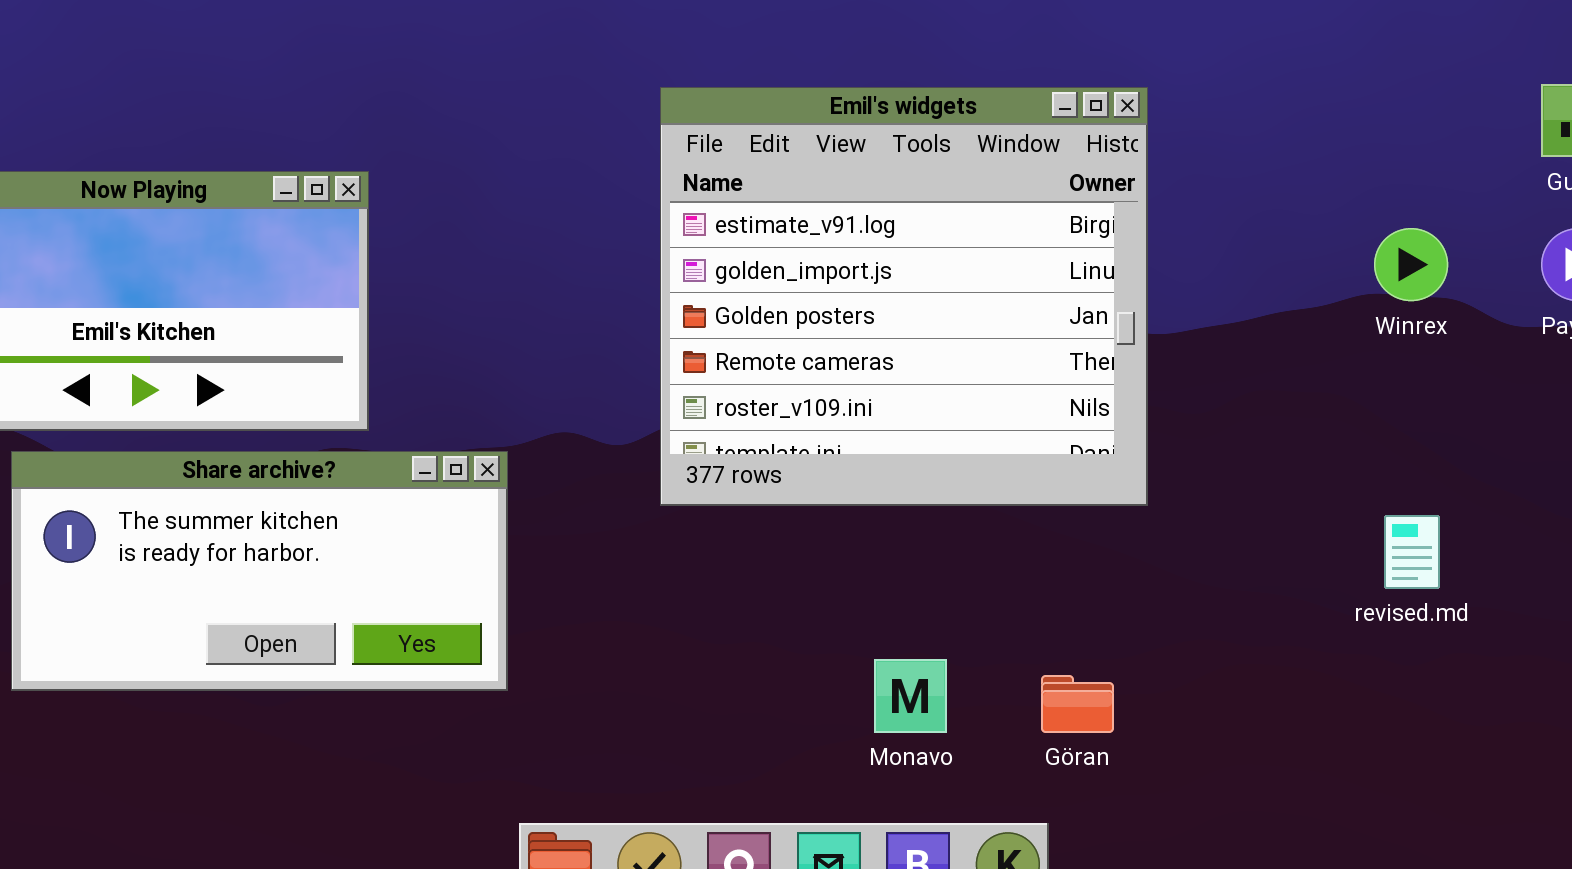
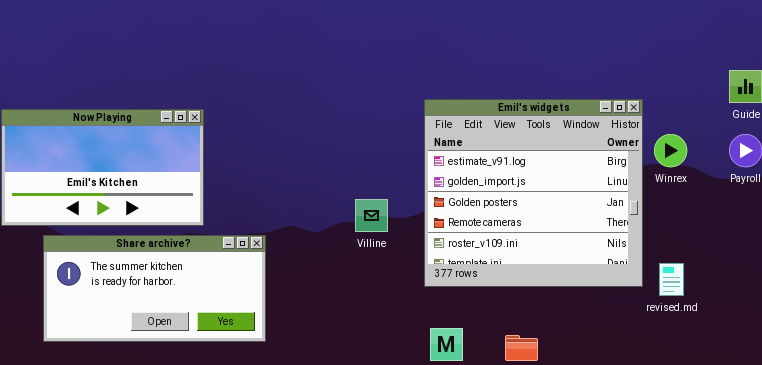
Emil's widgets: [660,87,1148,506] -> [424,99,643,287], moved

